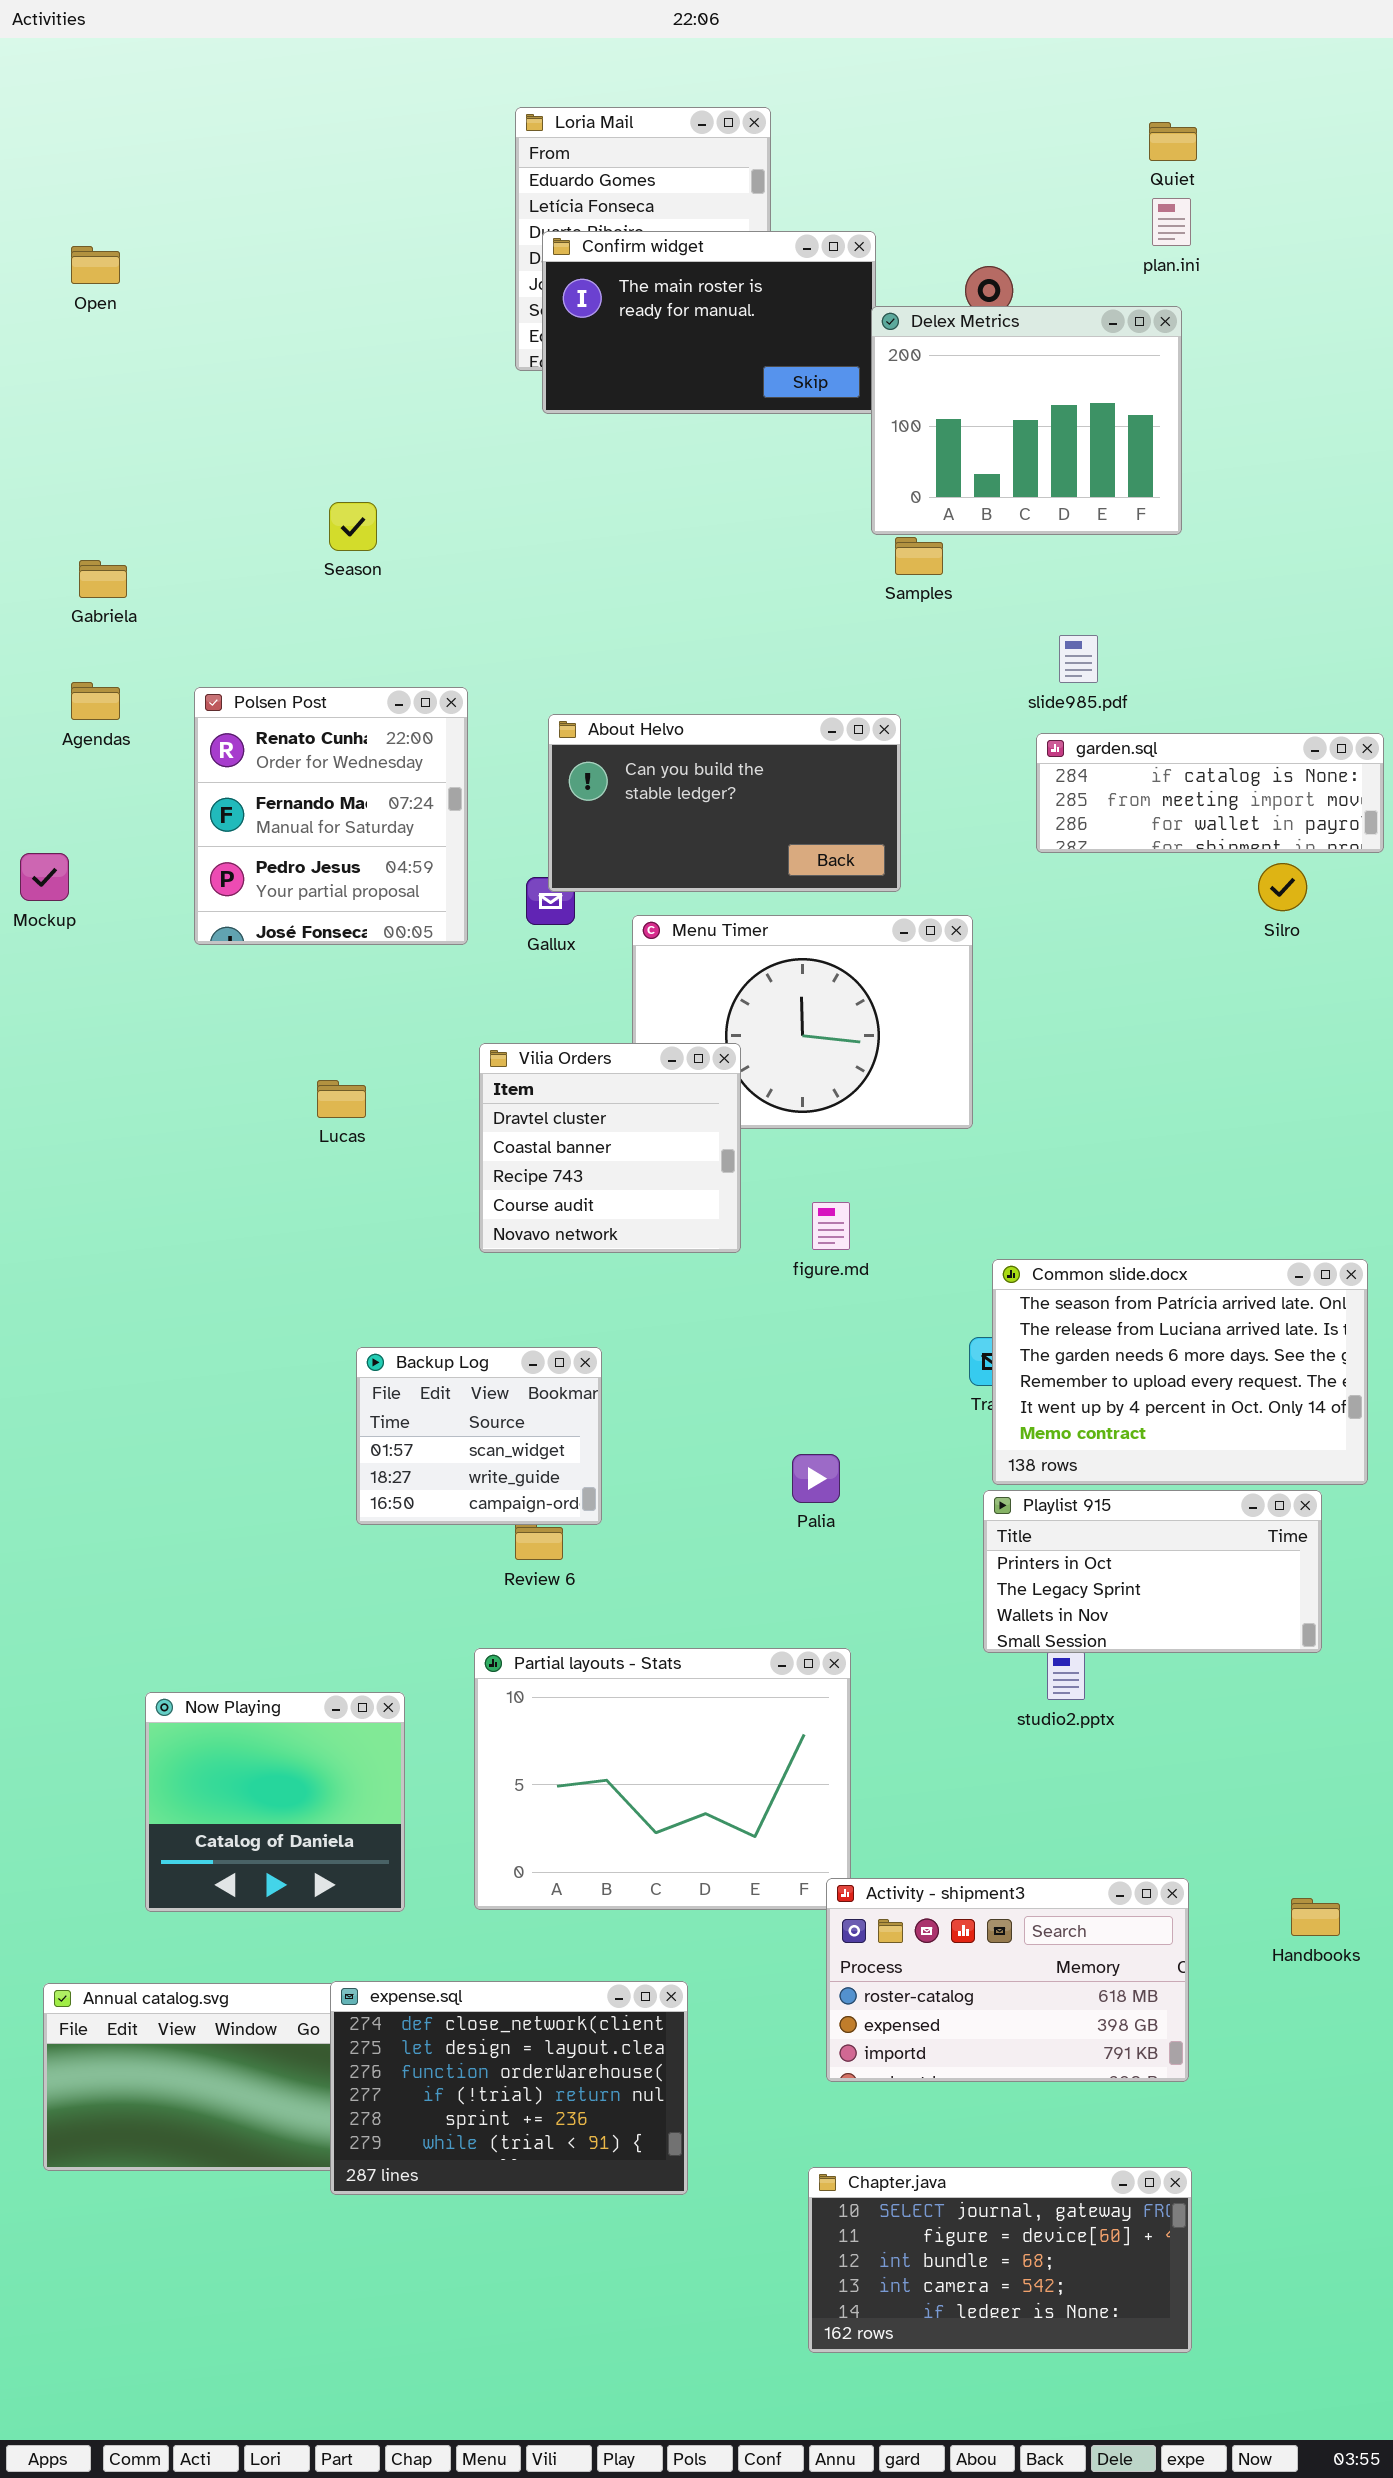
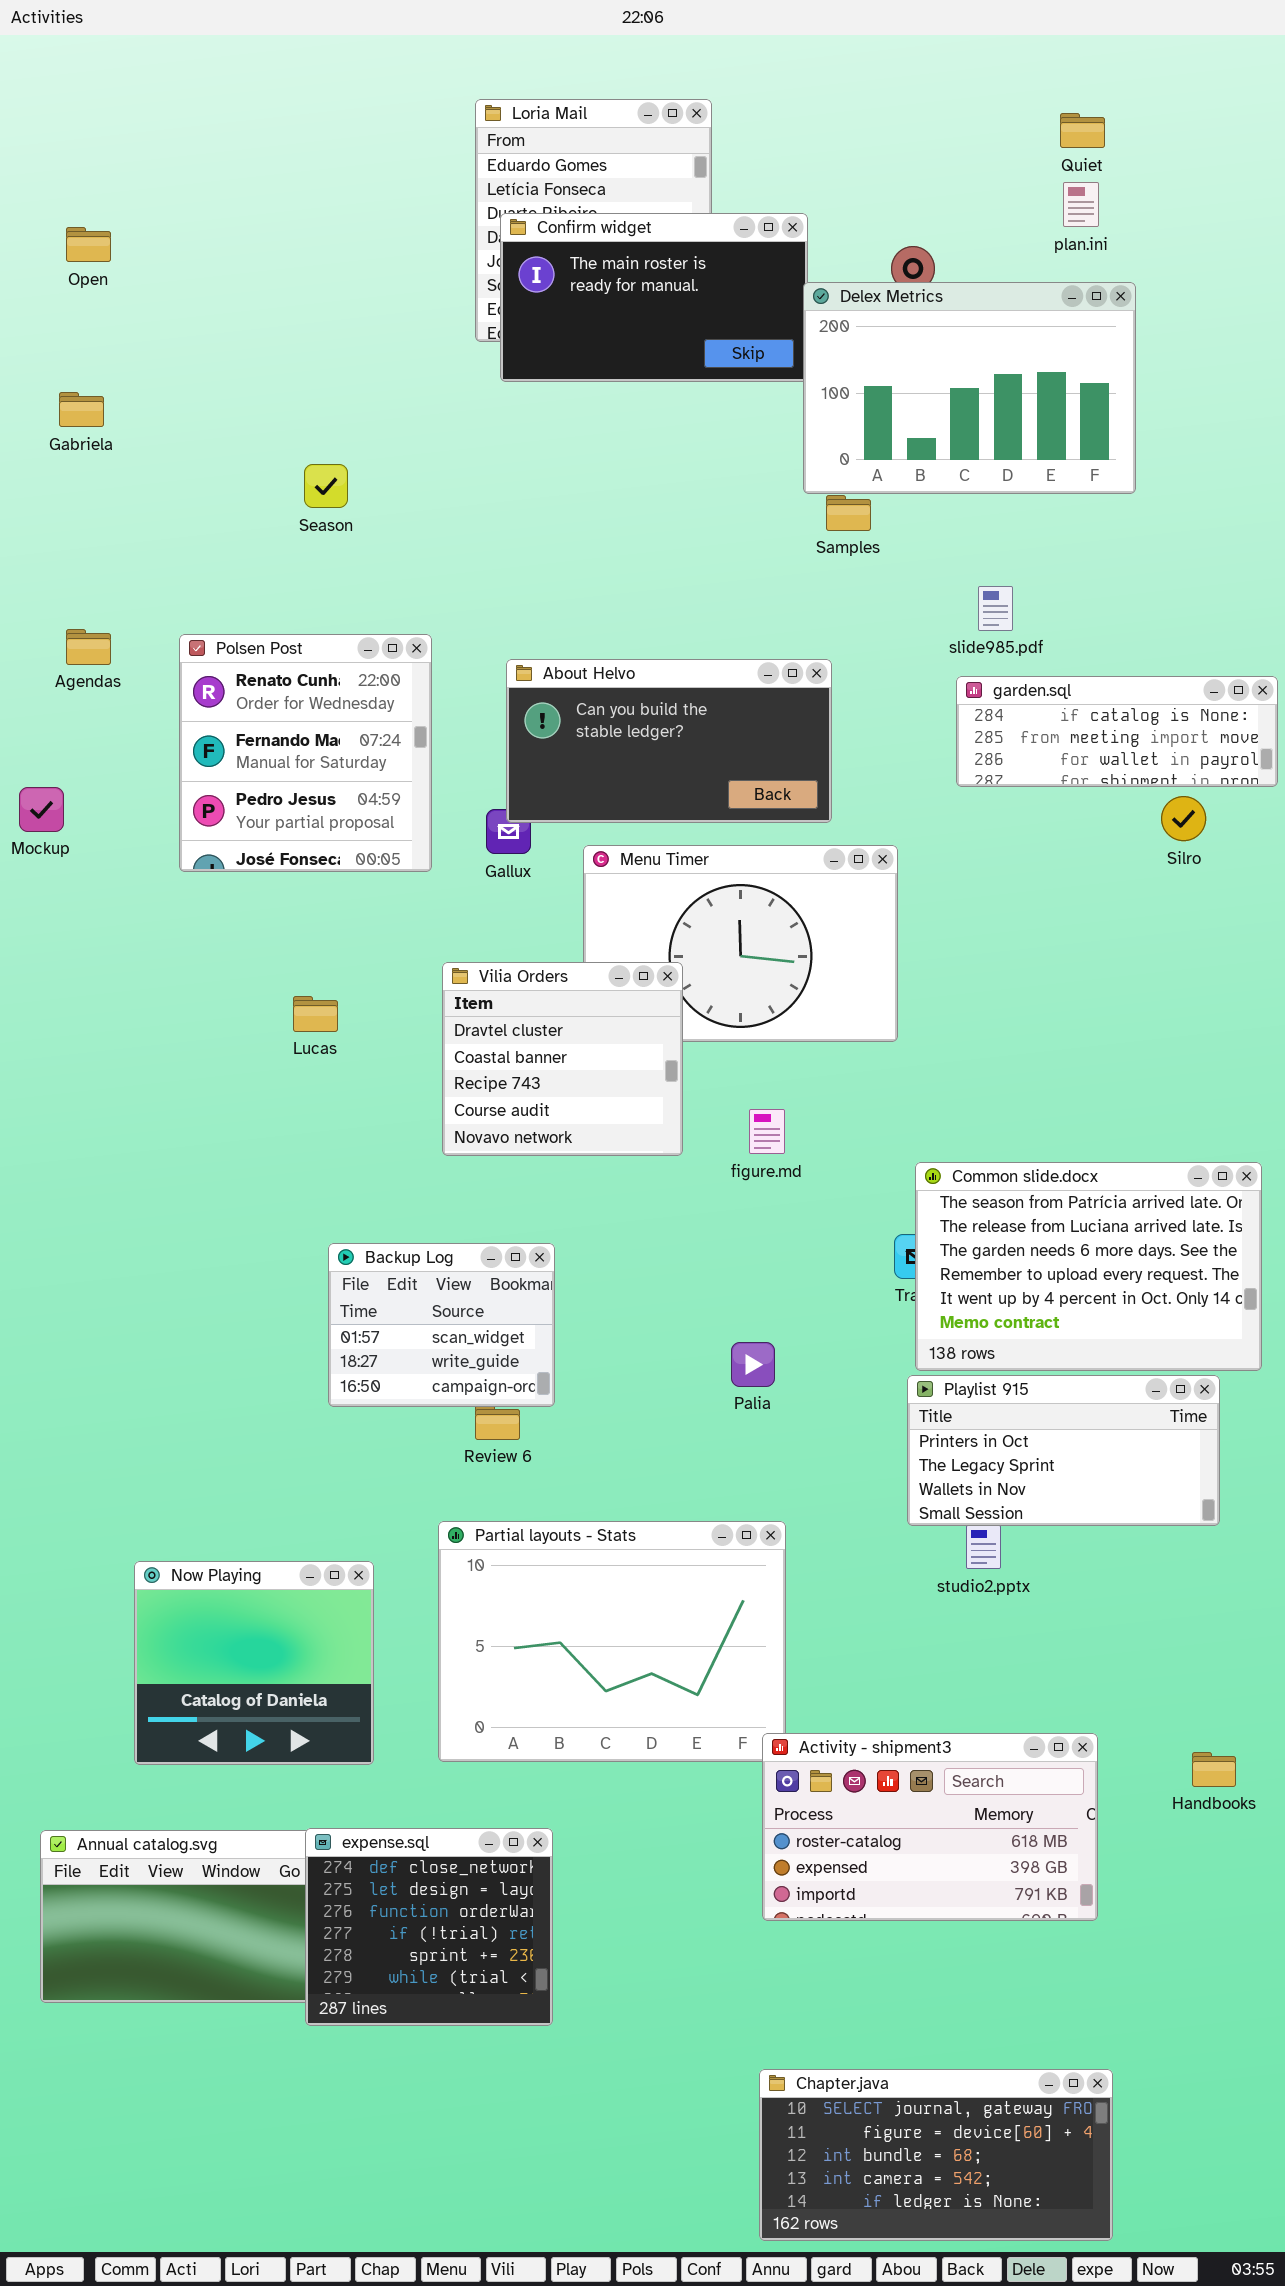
Delex Metrics: [871,306,1182,535] -> [803,282,1136,494], resized
Gabriela: [79,560,127,598] -> [59,392,104,427], moved
expense.sql: [330,1981,688,2195] -> [305,1828,553,2026], resized
Chapter.java: [808,2167,1192,2353] -> [759,2069,1113,2241], moved

